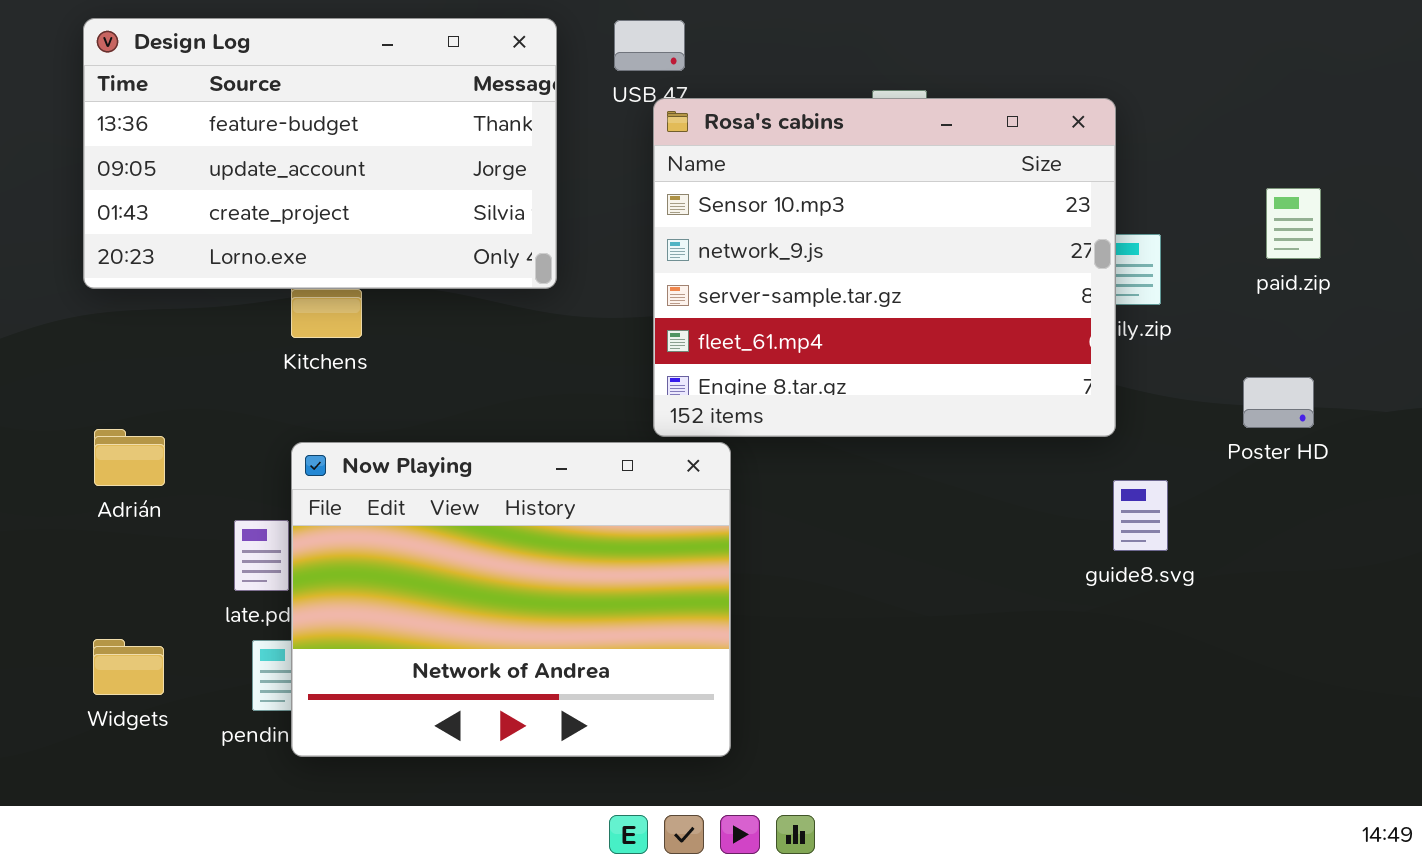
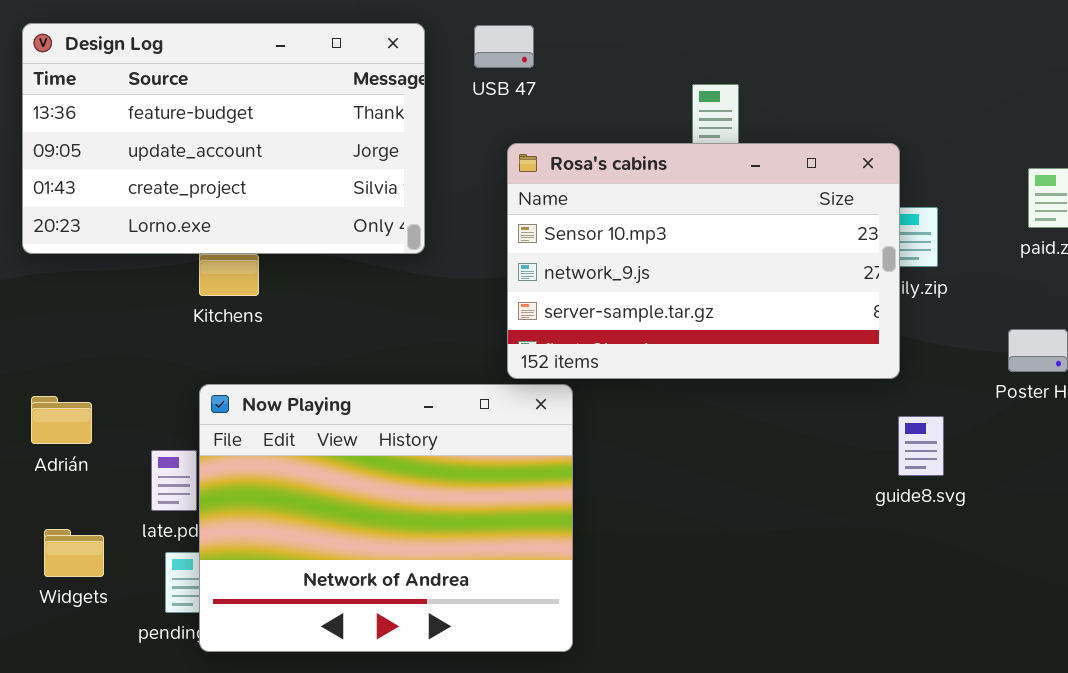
Rosa's cabins: [653,98,1116,437] -> [507,143,900,379], resized
Adrián: [94,429,165,486] -> [31,396,92,444], moved
Widgets: [93,639,164,695] -> [44,529,104,577], moved

